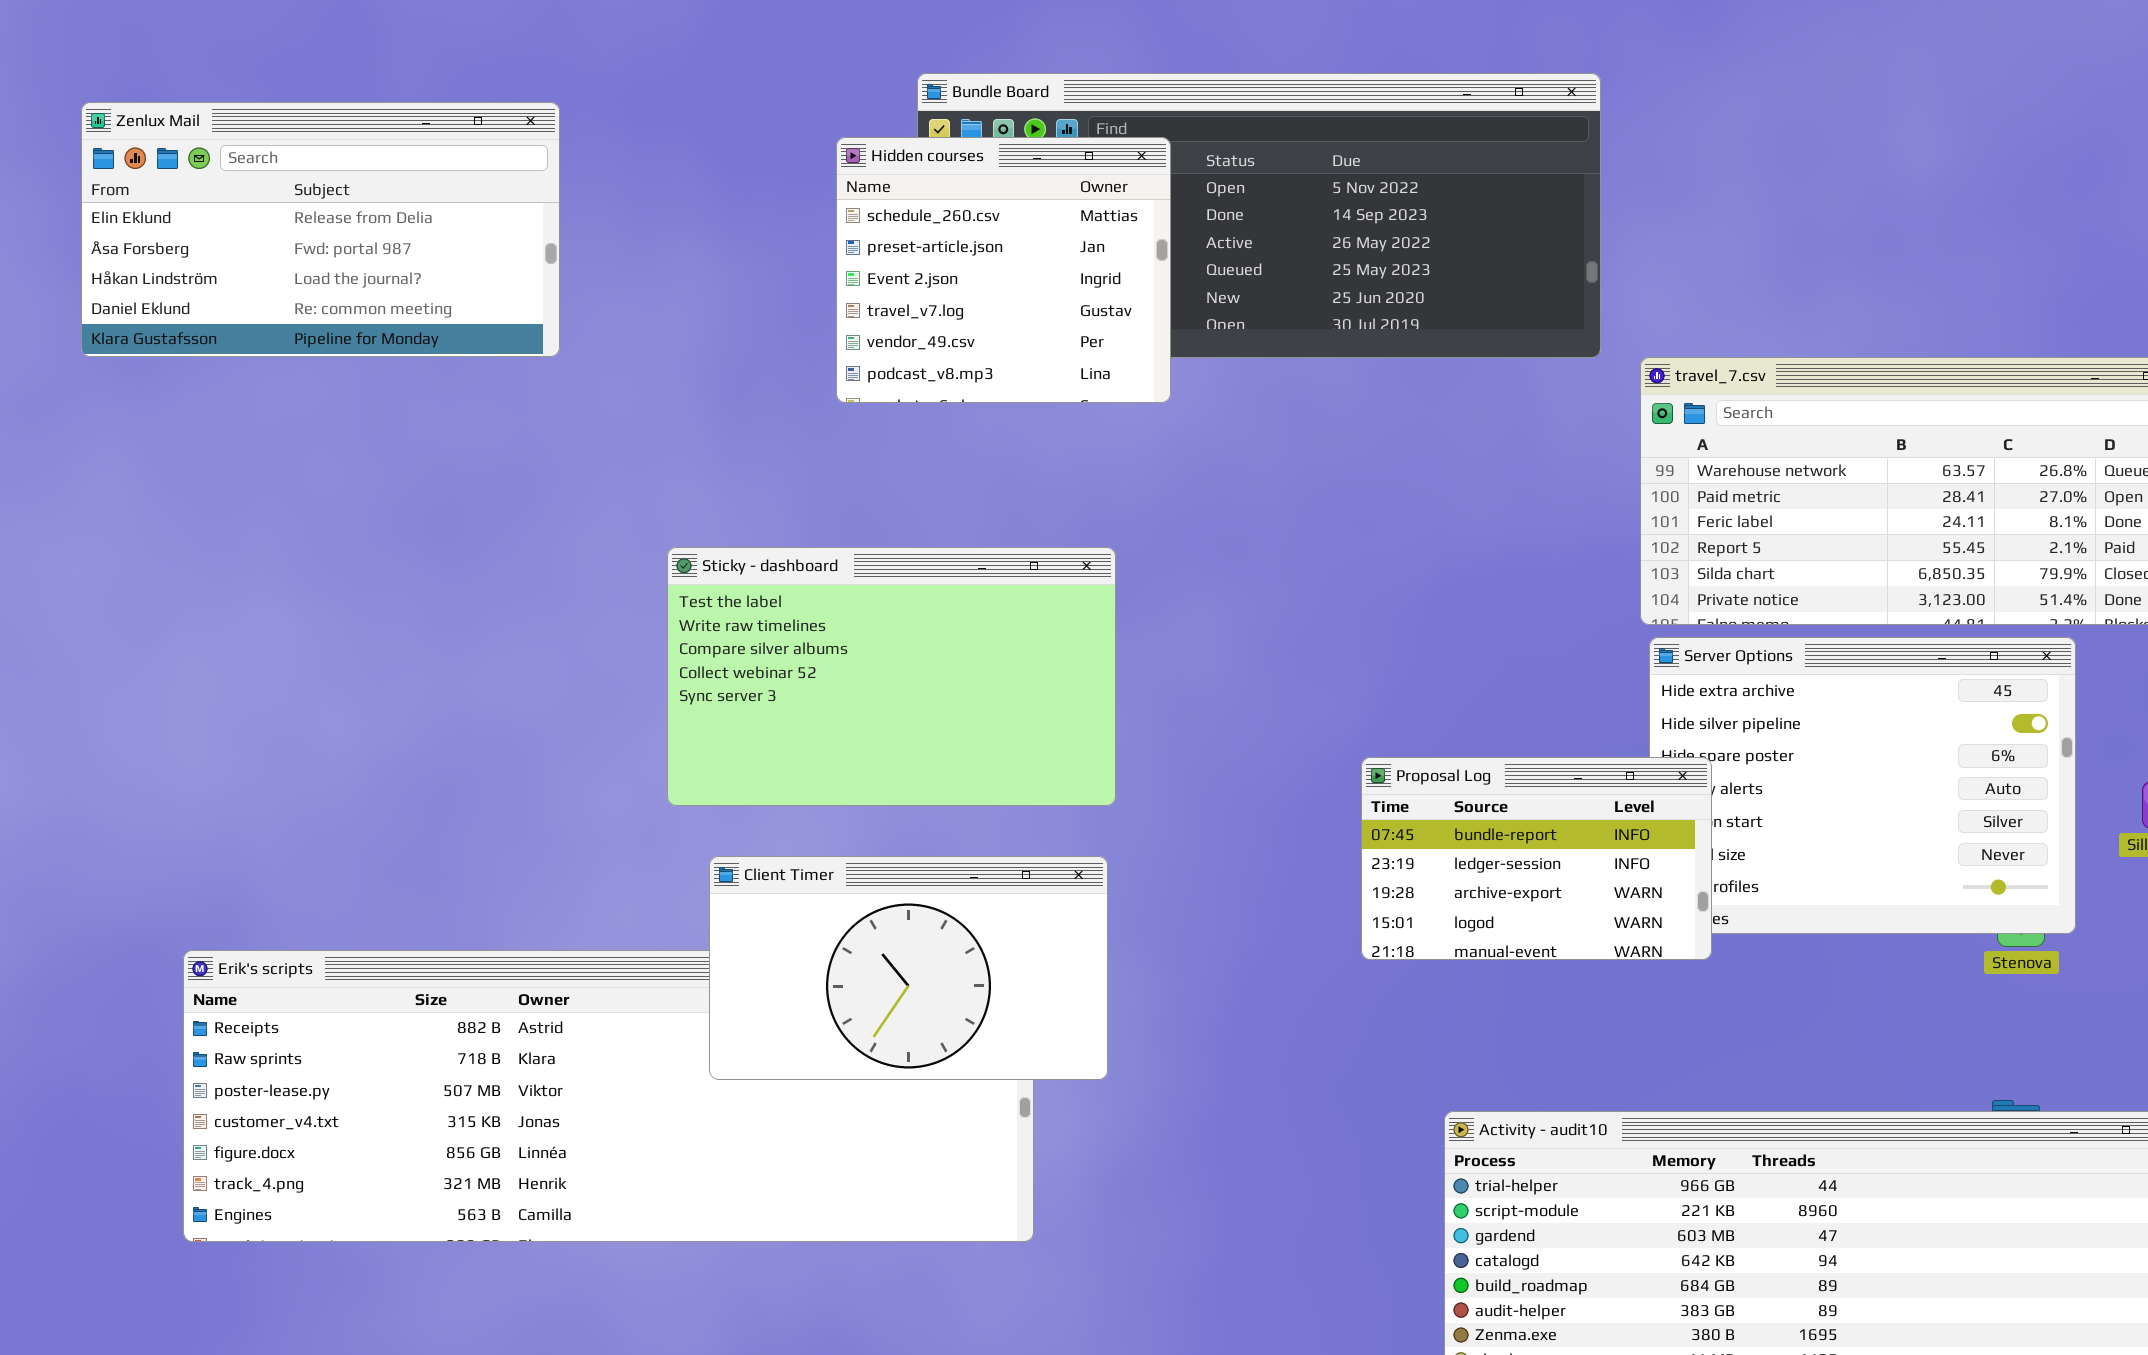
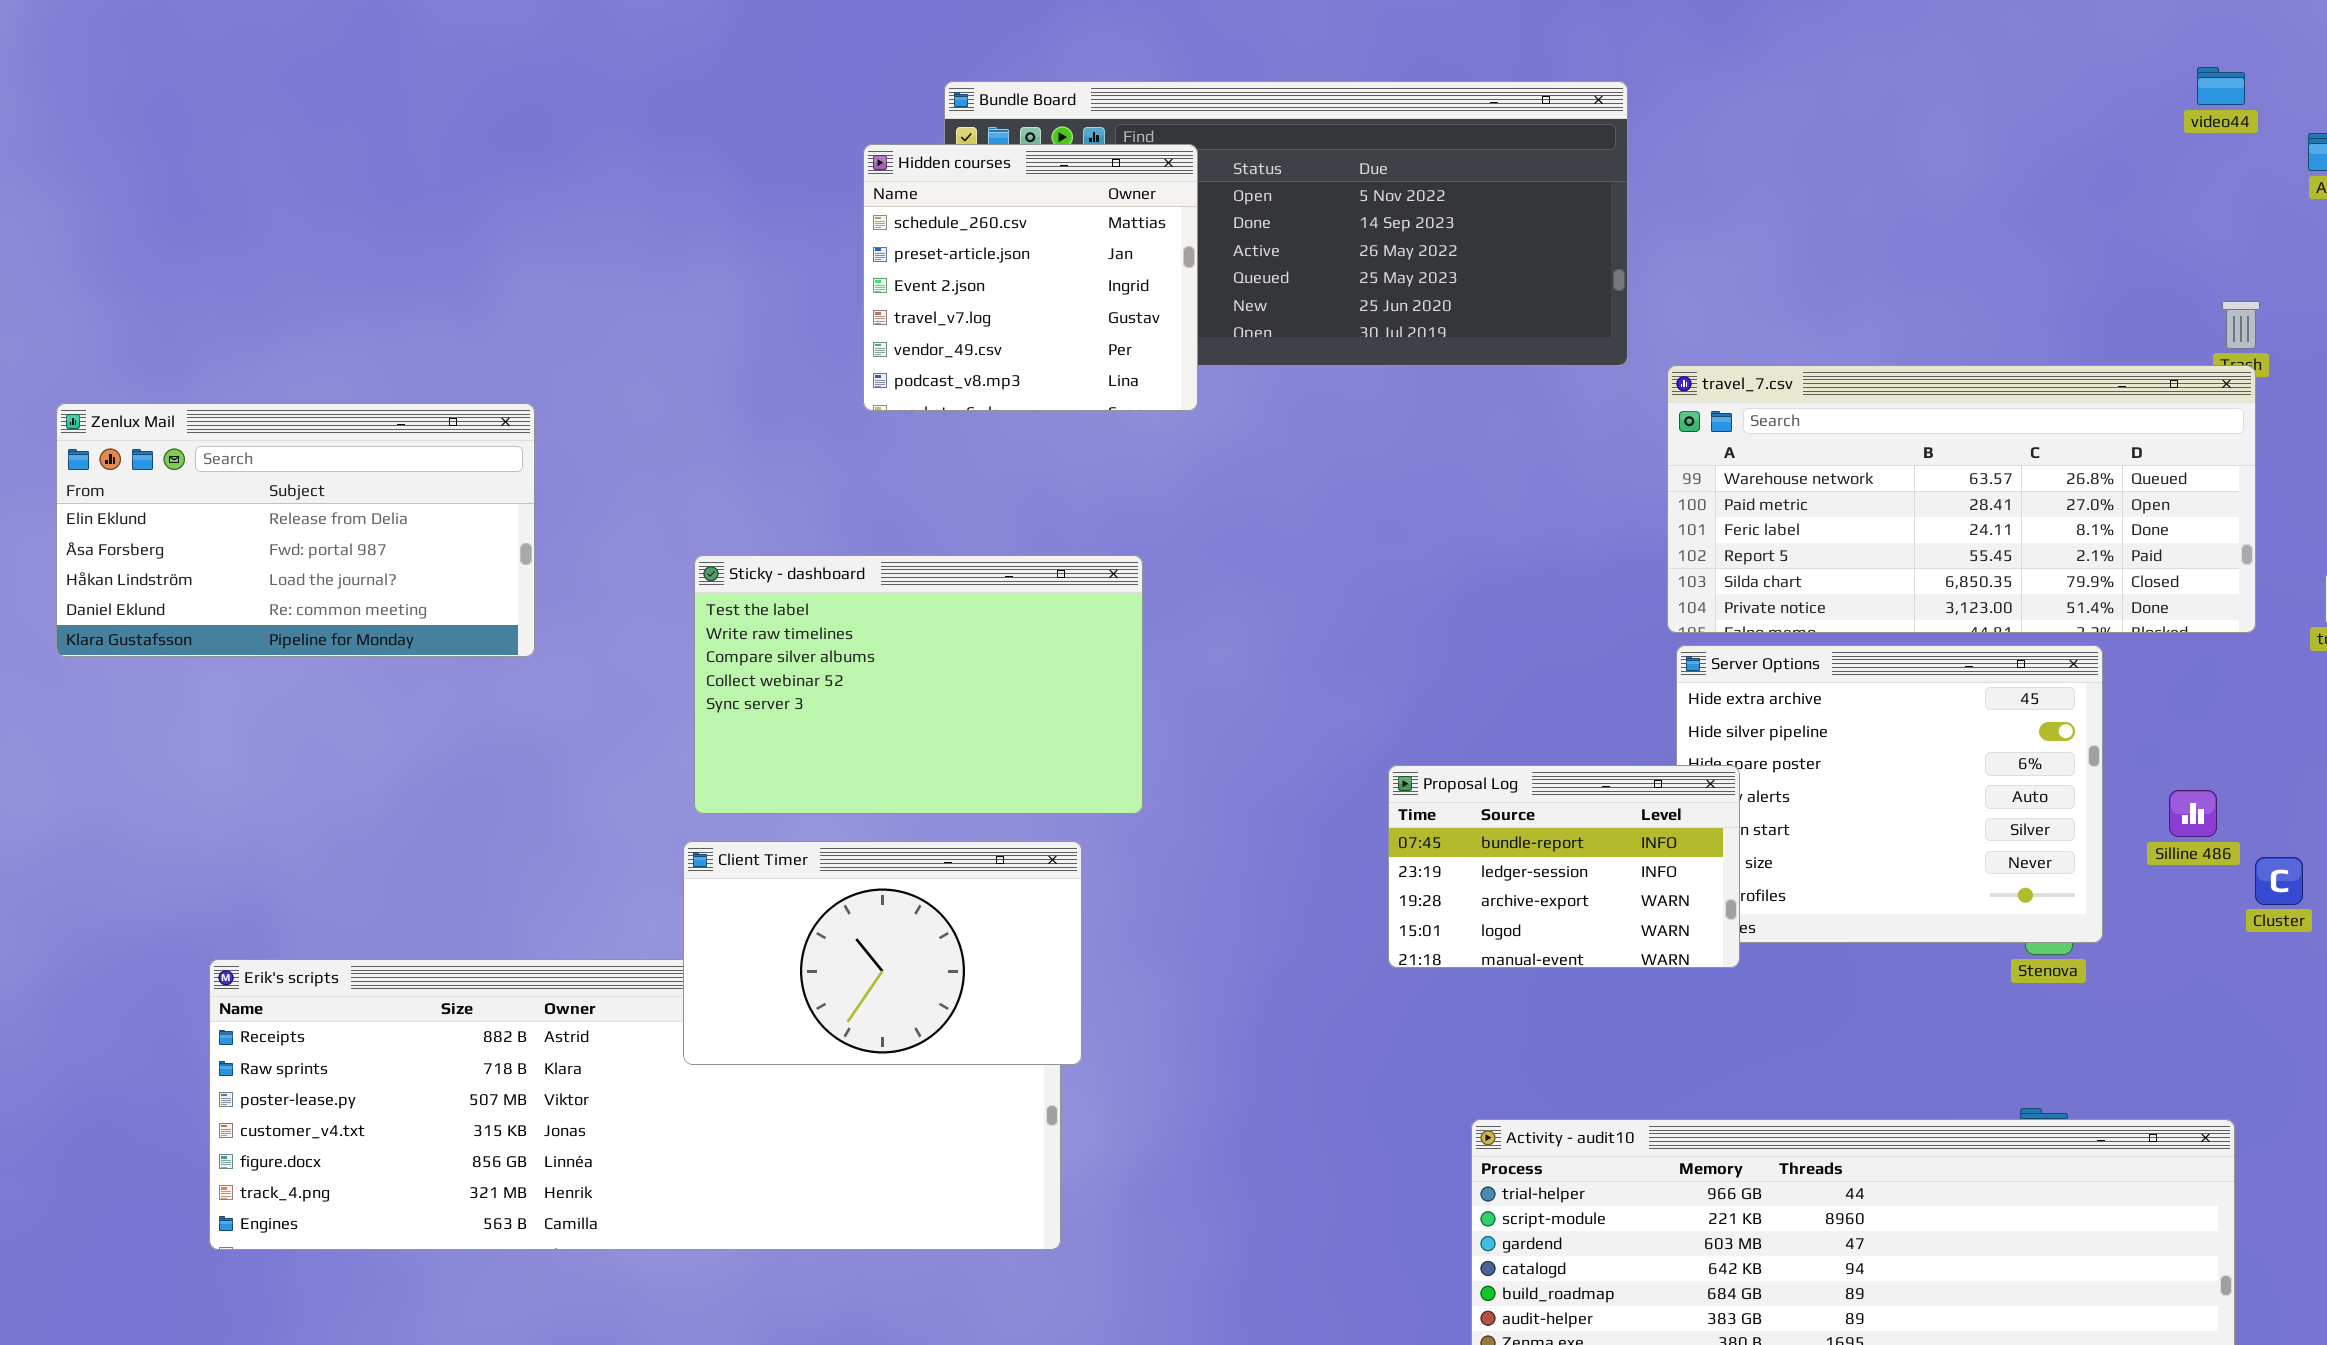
Zenlux Mail: [81,102,560,357] -> [56,403,535,657], moved
Client Timer: [709,856,1108,1080] -> [683,841,1082,1065], moved

